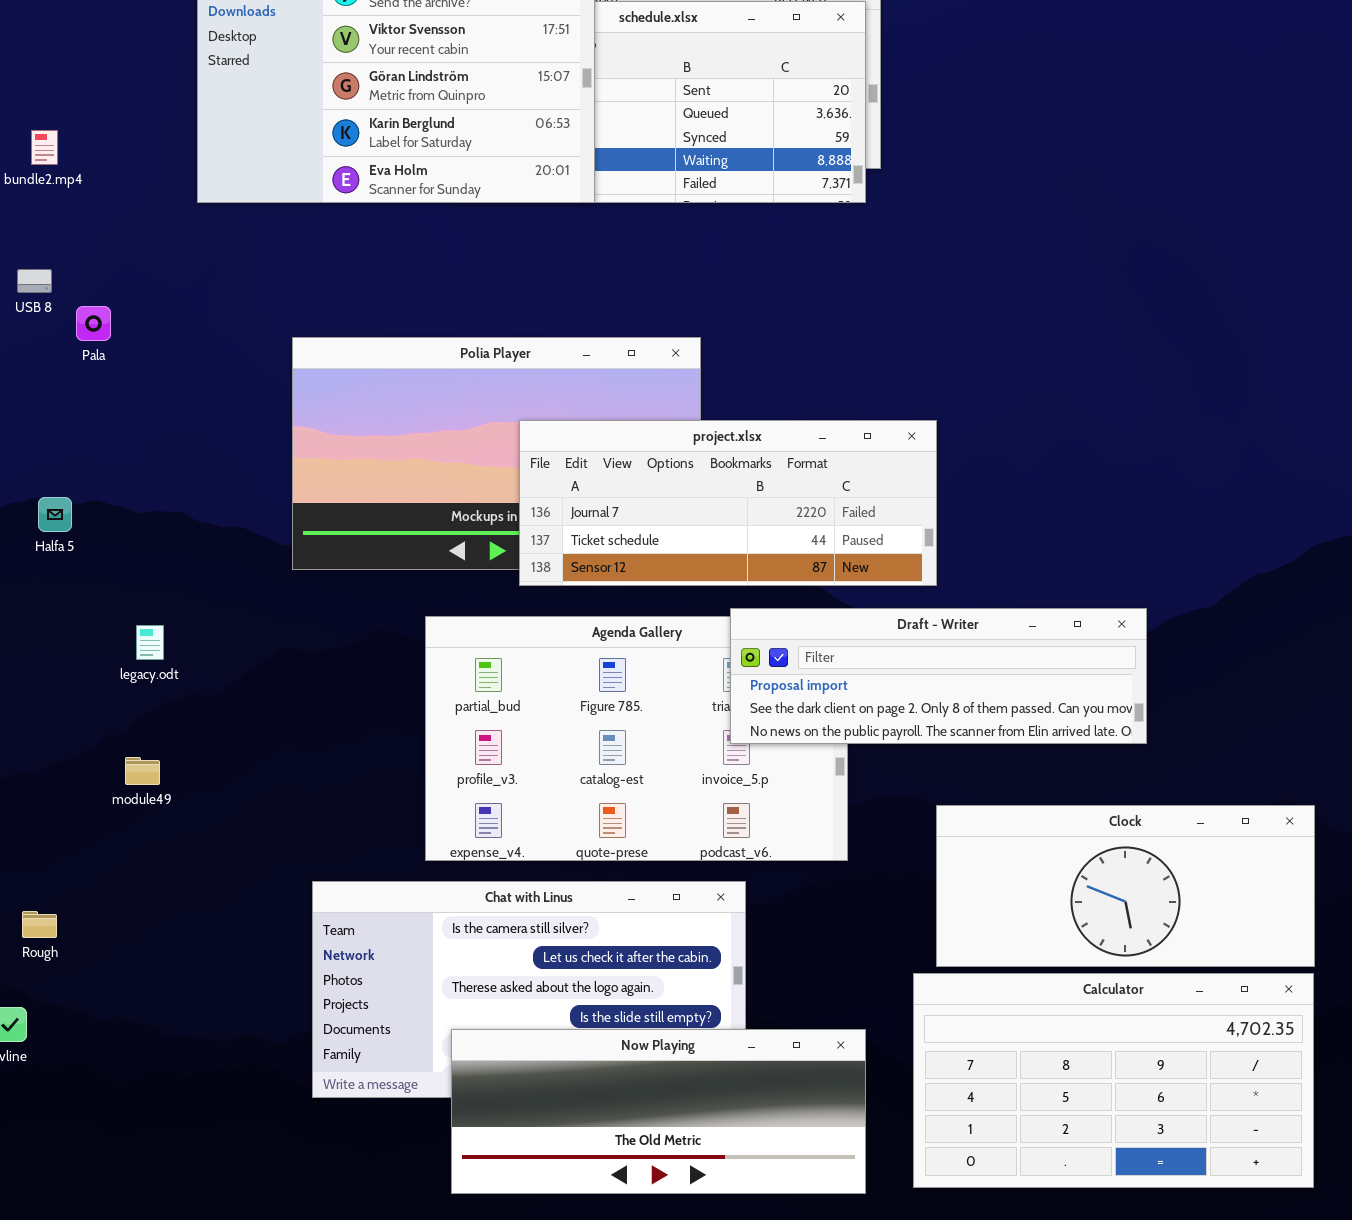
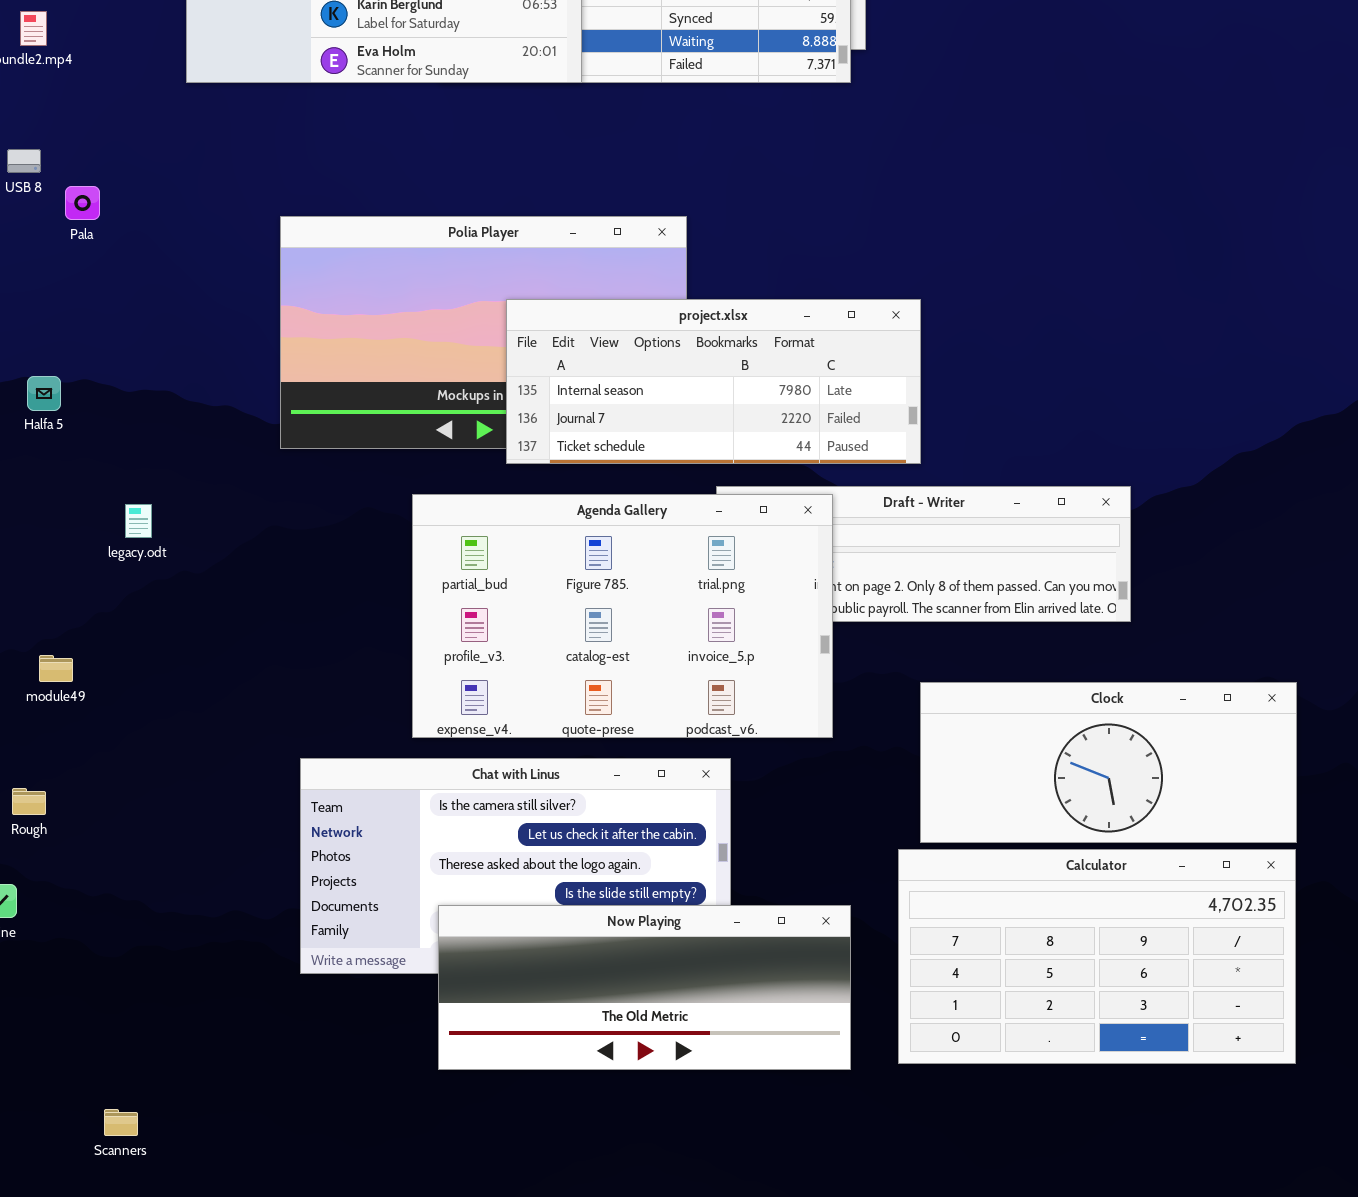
project.xlsx: [519,420,937,586] -> [506,299,921,464], scrolled up 1 row
Agenda Gallery: [425,616,848,861] -> [412,494,833,738], raised
module49: [125,757,160,785] -> [39,655,73,682], moved

